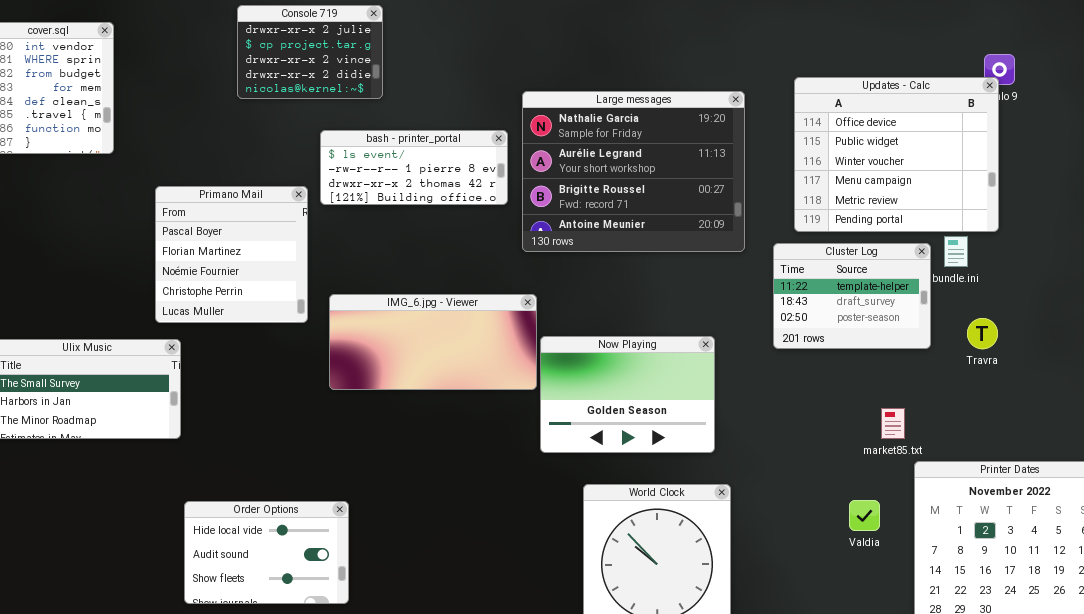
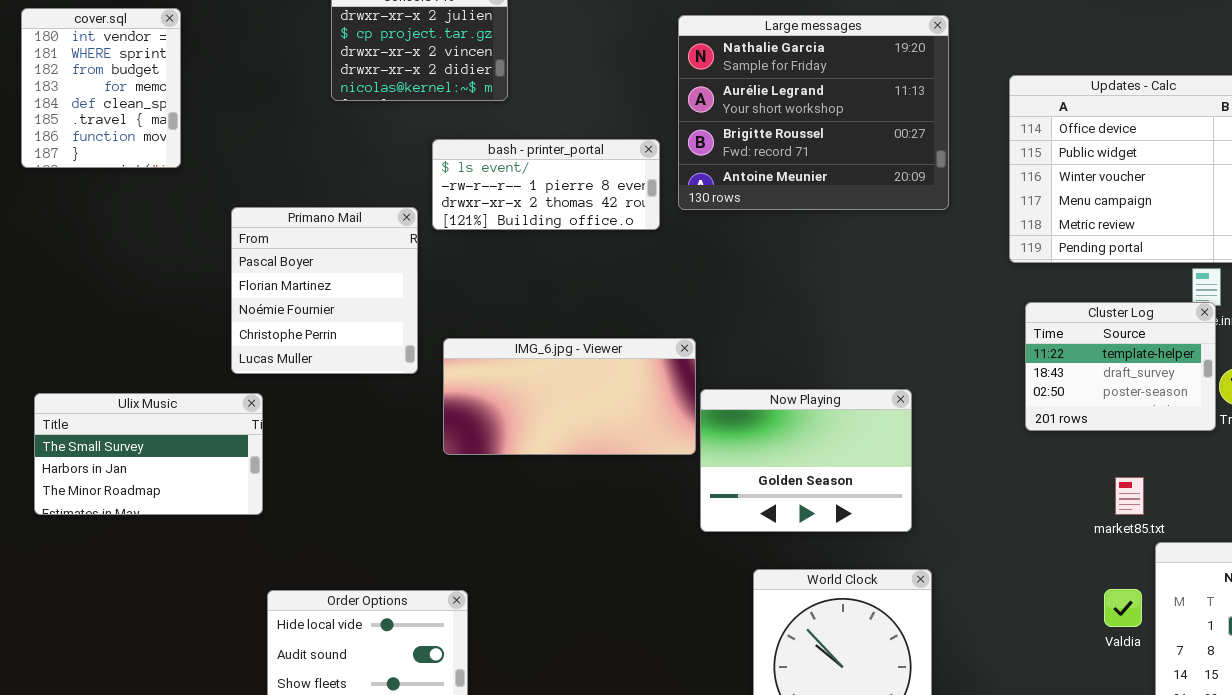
Large messages: [522,91,745,252] -> [678,15,949,210], moved
Cluster Log: [773,243,931,349] -> [1025,302,1216,431], moved
Valdia: [849,500,880,531] -> [1104,589,1142,627], moved

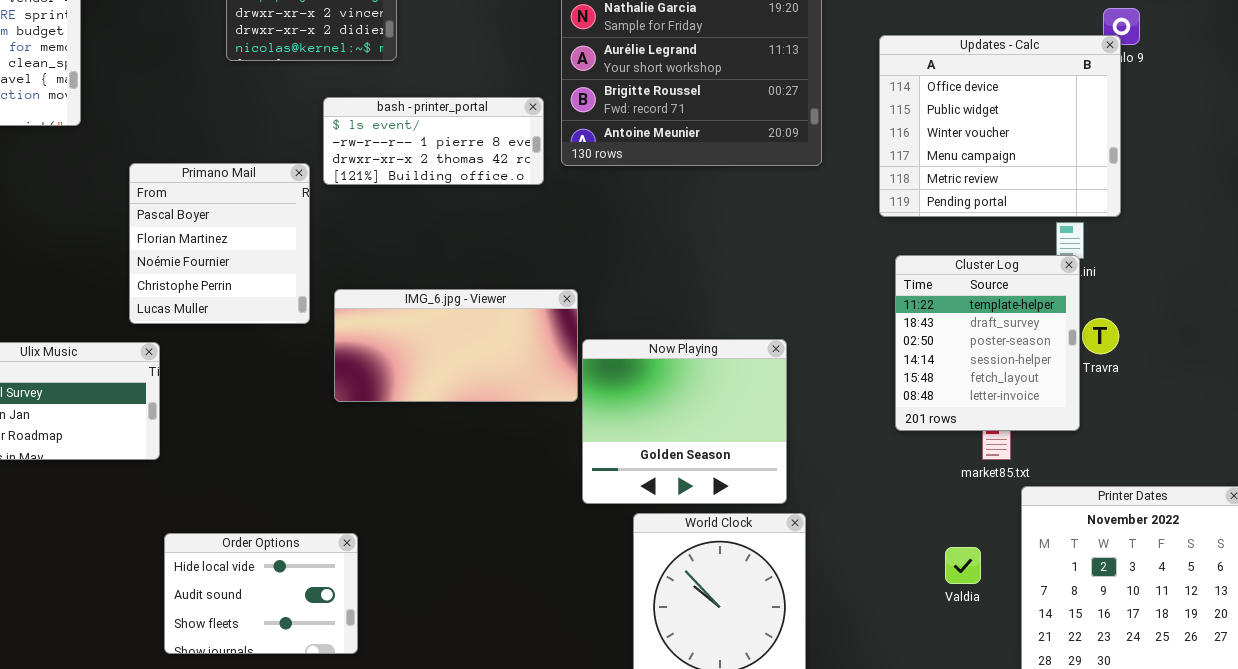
Cluster Log: [1025,302,1216,431] -> [895,255,1080,431], resized
Now Playing: [700,389,912,532] -> [582,339,787,504], resized
Valdia: [1104,589,1142,627] -> [945,547,981,584], moved

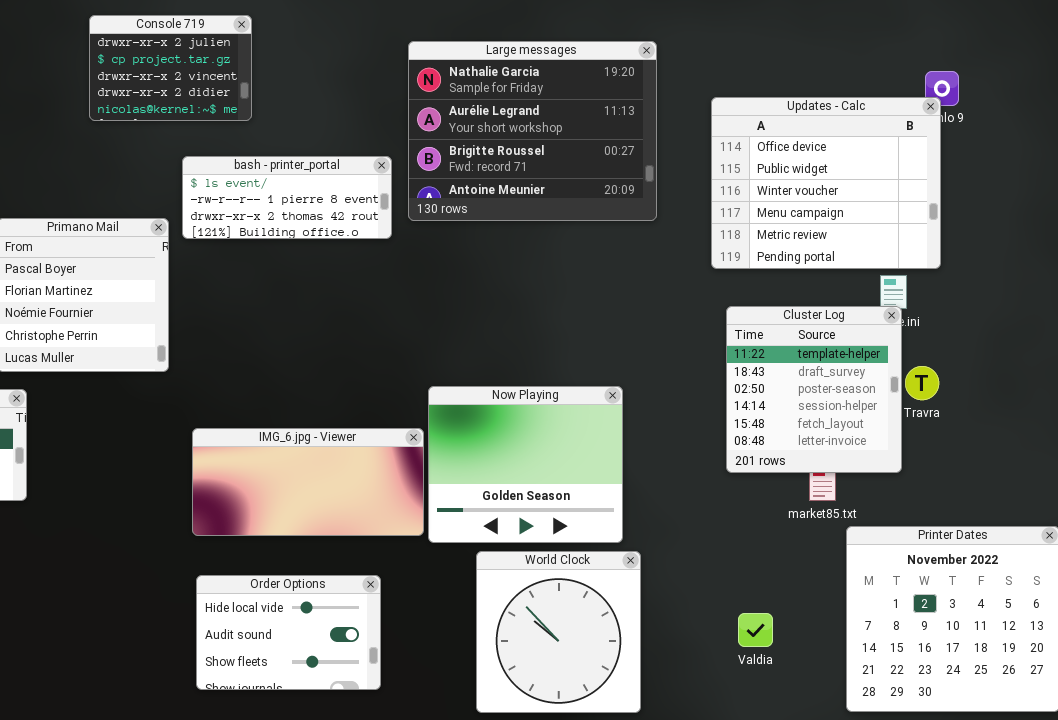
IMG_6.jpg - Viewer: [334,289,578,402] -> [192,428,424,536], moved
Order Options: [164,533,358,654] -> [196,575,381,690], moved
Valdia: [945,547,981,584] -> [738,613,773,647], moved

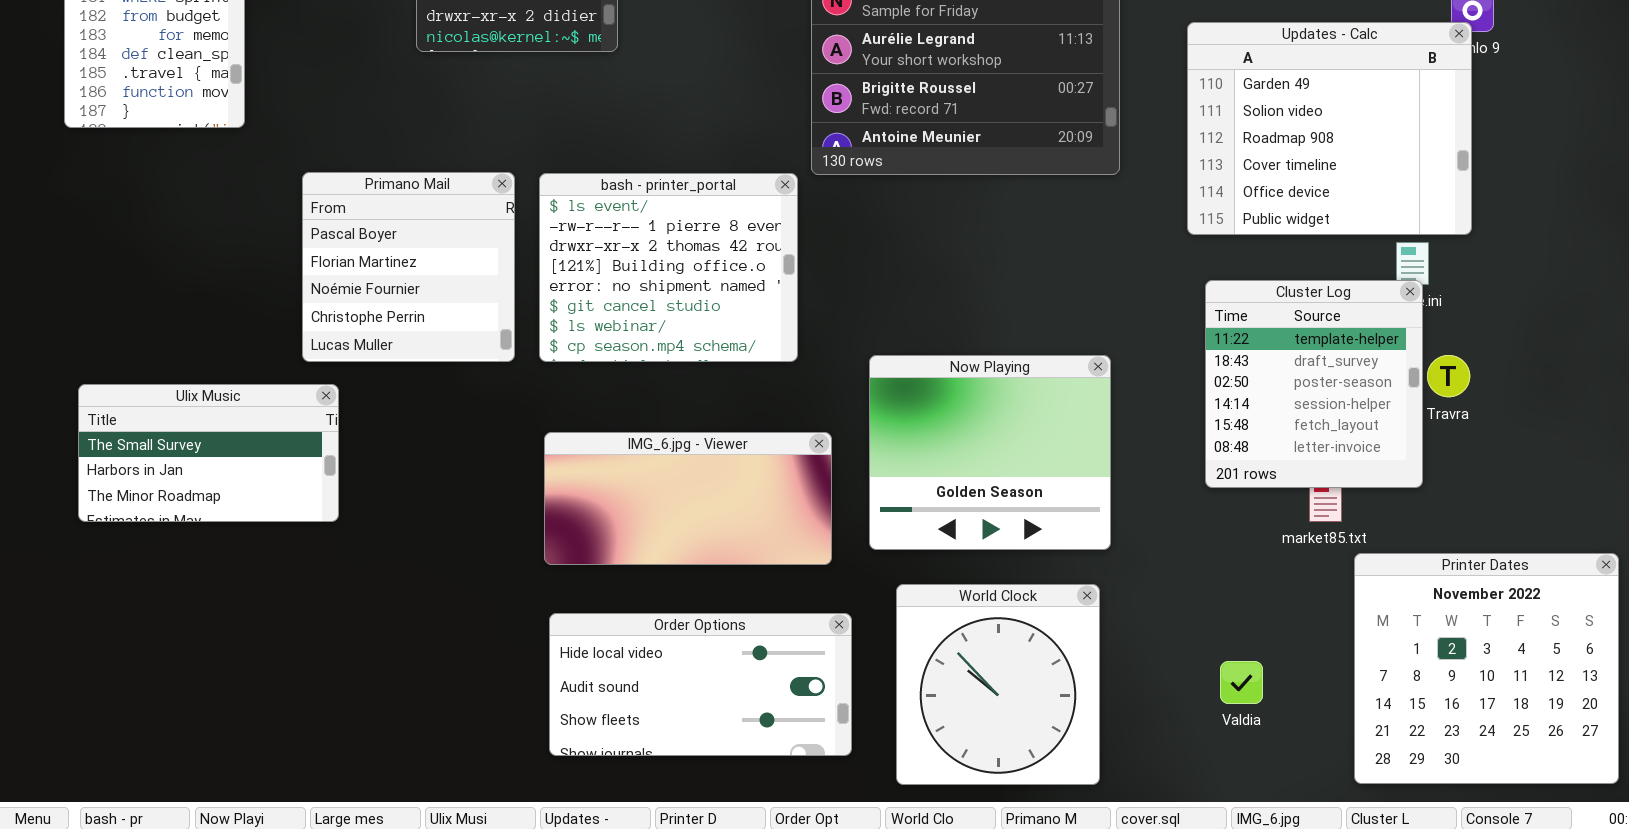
Updates - Calc: [711,97,941,269] -> [1187,22,1472,235], scrolled up 4 rows
bash - printer_portal: [182,156,392,239] -> [539,173,798,362], moved, resized
Now Playing: [428,386,623,543] -> [869,355,1111,550], moved
Order Options: [196,575,381,690] -> [549,613,852,756], resized

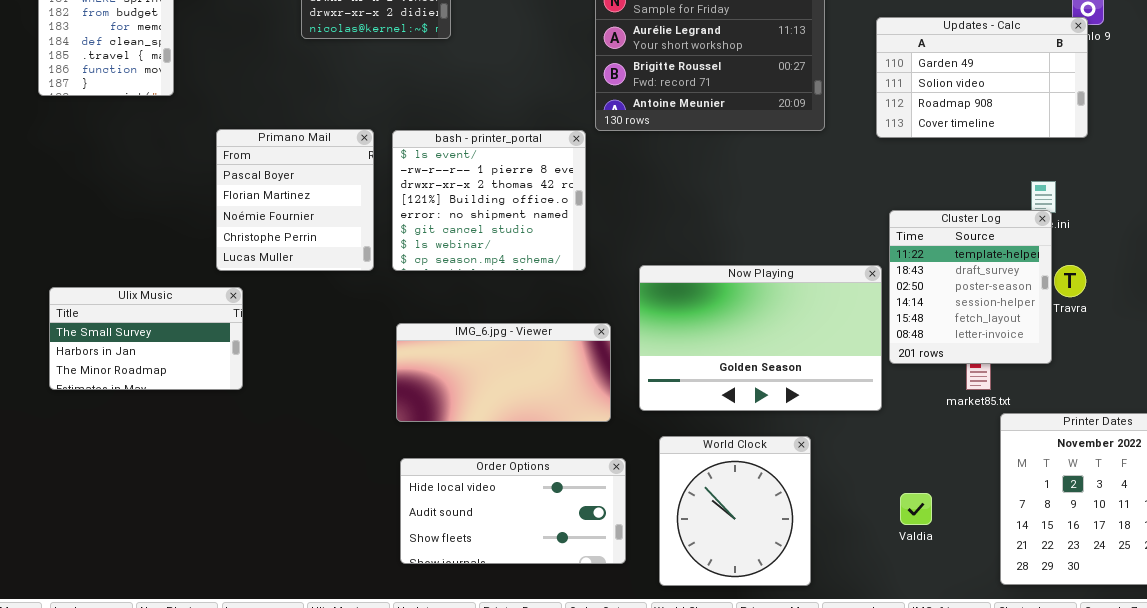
Updates - Calc: [1187,22,1472,235] -> [876,17,1088,138], resized
Now Playing: [869,355,1111,550] -> [639,265,882,411], resized

